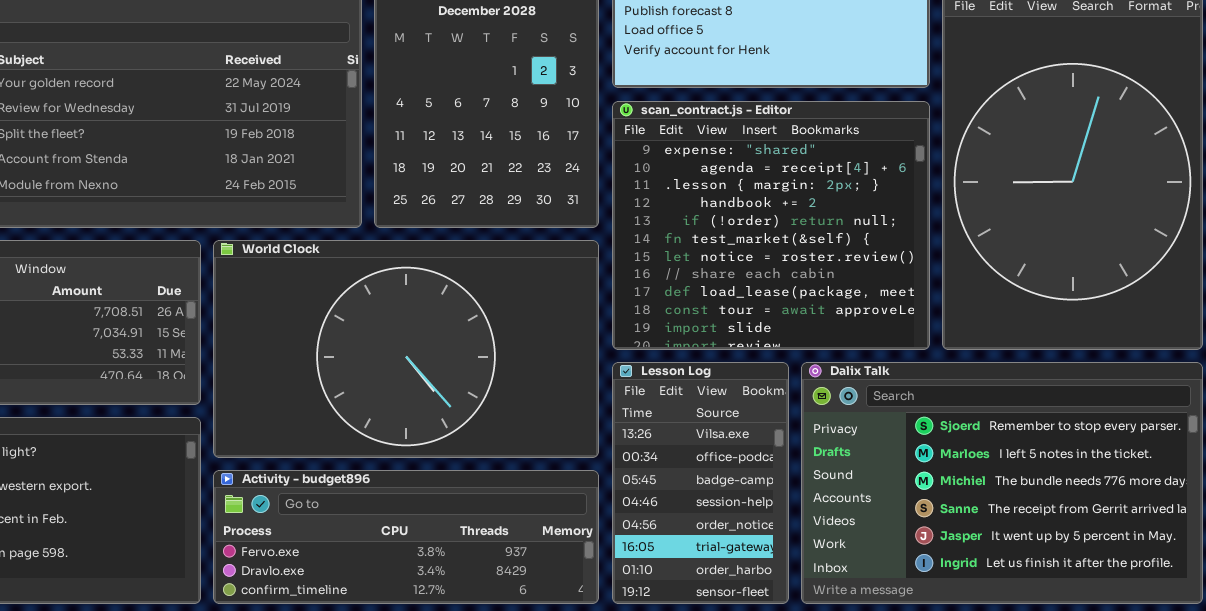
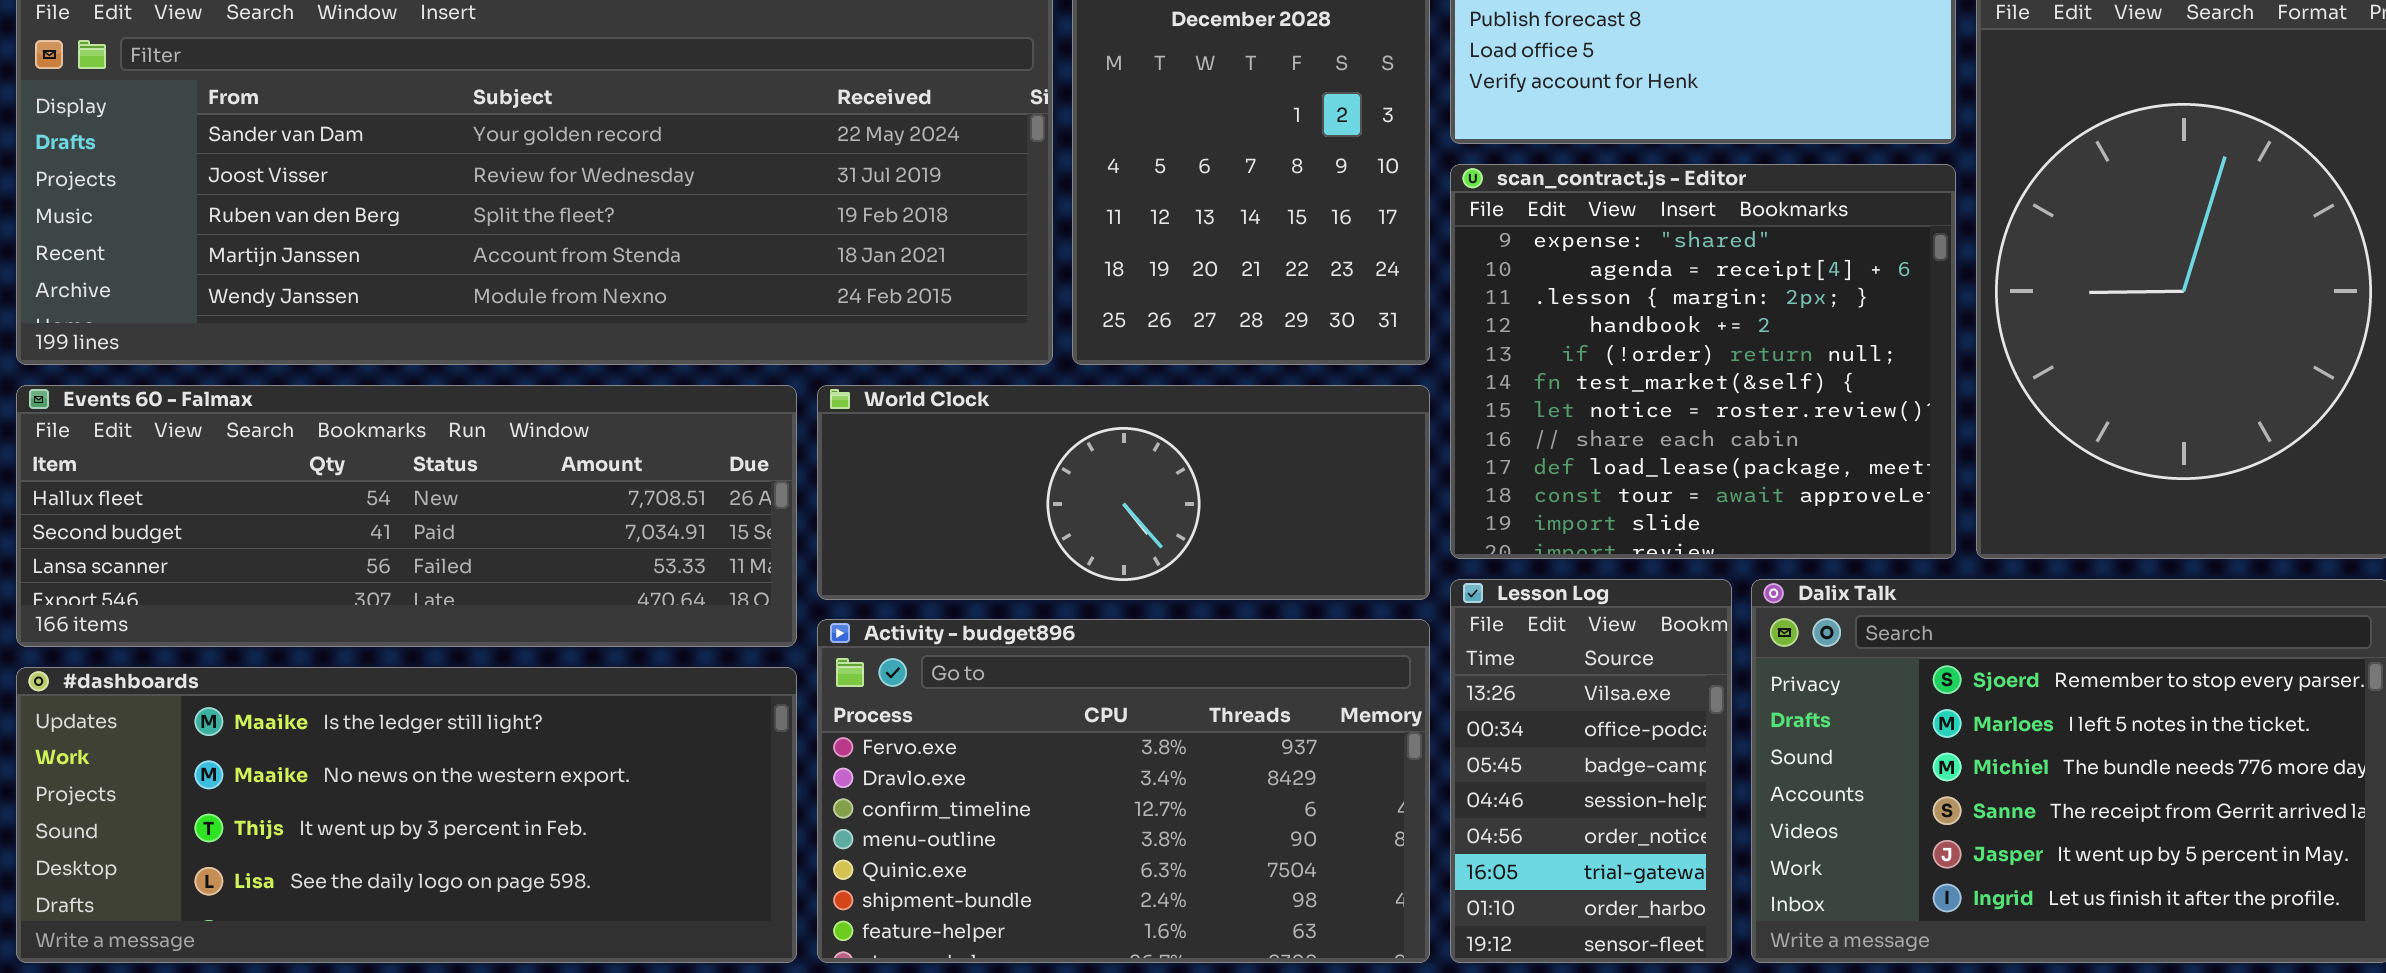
World Clock: [213,240,599,458] -> [817,385,1430,600], resized
Activity - budget896: [213,470,599,604] -> [817,619,1430,963], resized

